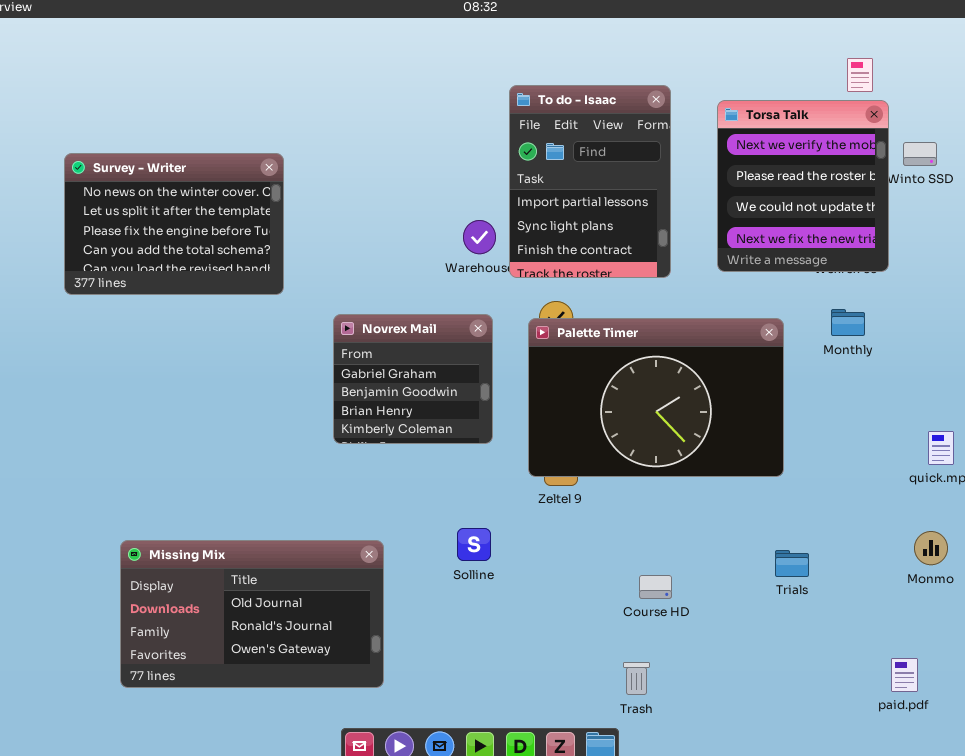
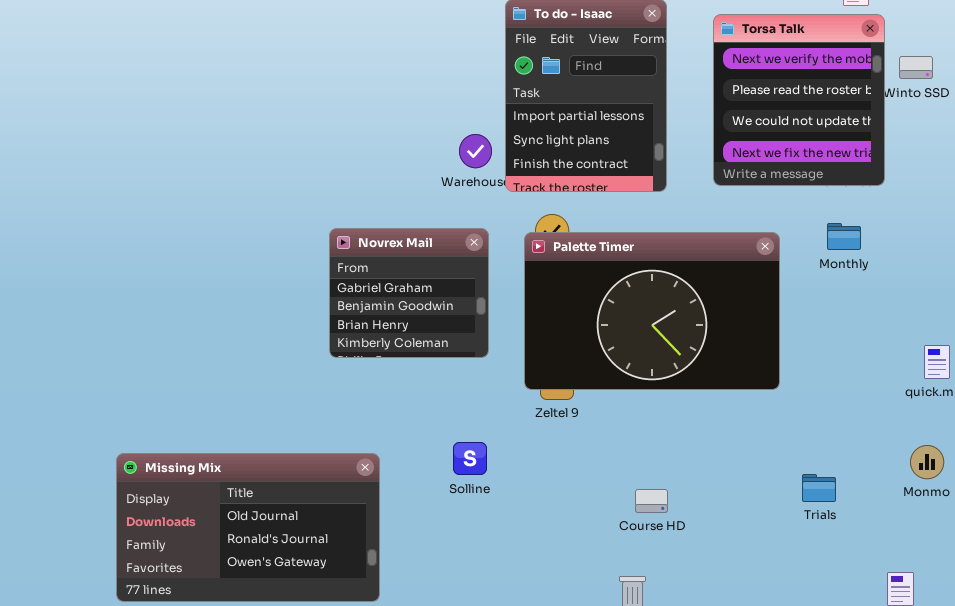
Survey - Writer: [64,153,284,295] -> none, closed
Trials: [775,550,809,577] -> [802,474,836,502], moved

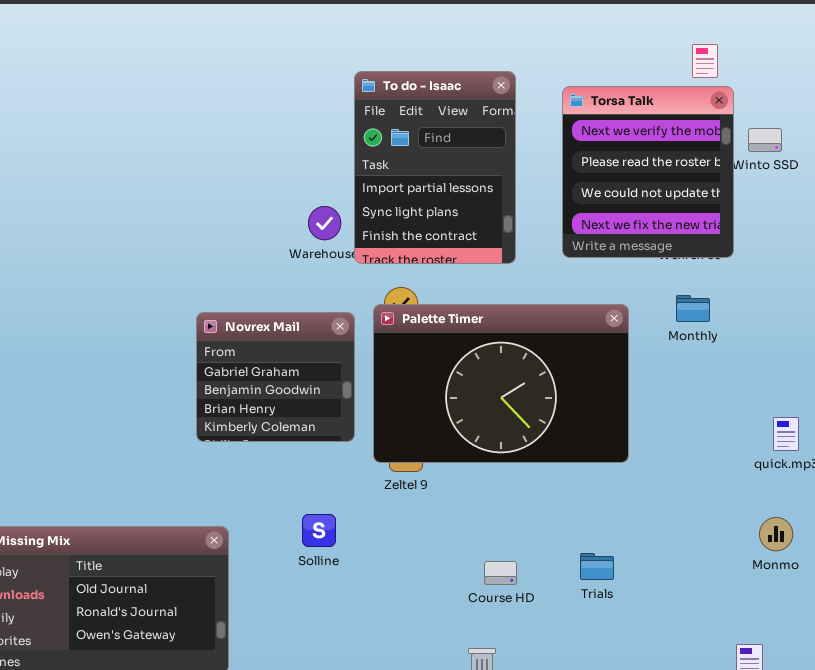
Novrex Mail: [329,228,489,358] -> [196,312,355,442], moved
Trials: [802,474,836,502] -> [580,553,614,580], moved

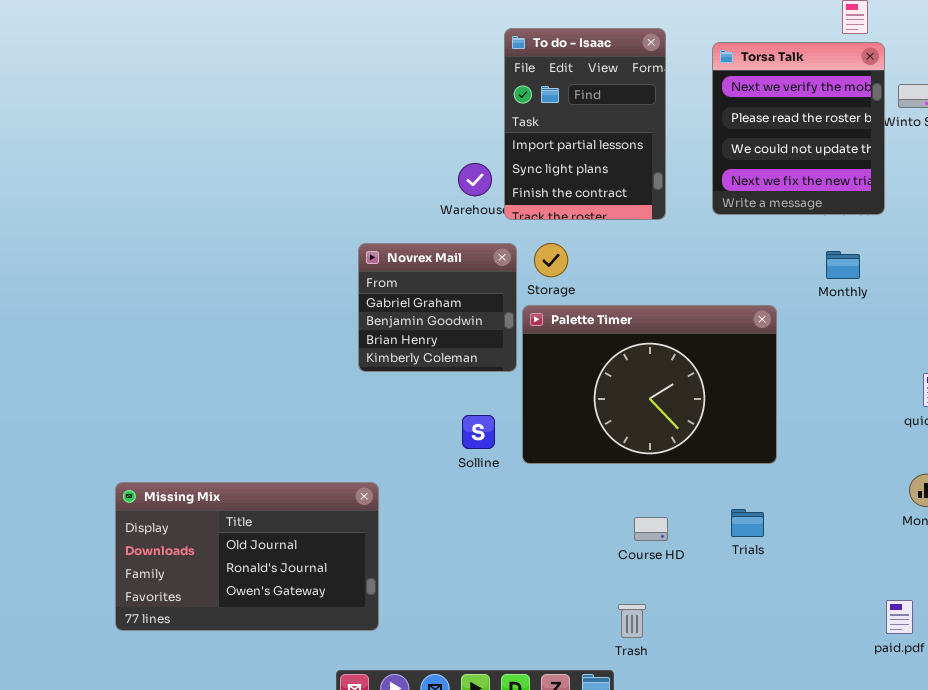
Palette Timer: [373,304,629,463] -> [522,305,777,464], moved
Novrex Mail: [196,312,355,442] -> [358,243,517,372], moved
Solline: [302,514,336,547] -> [462,415,495,449], moved

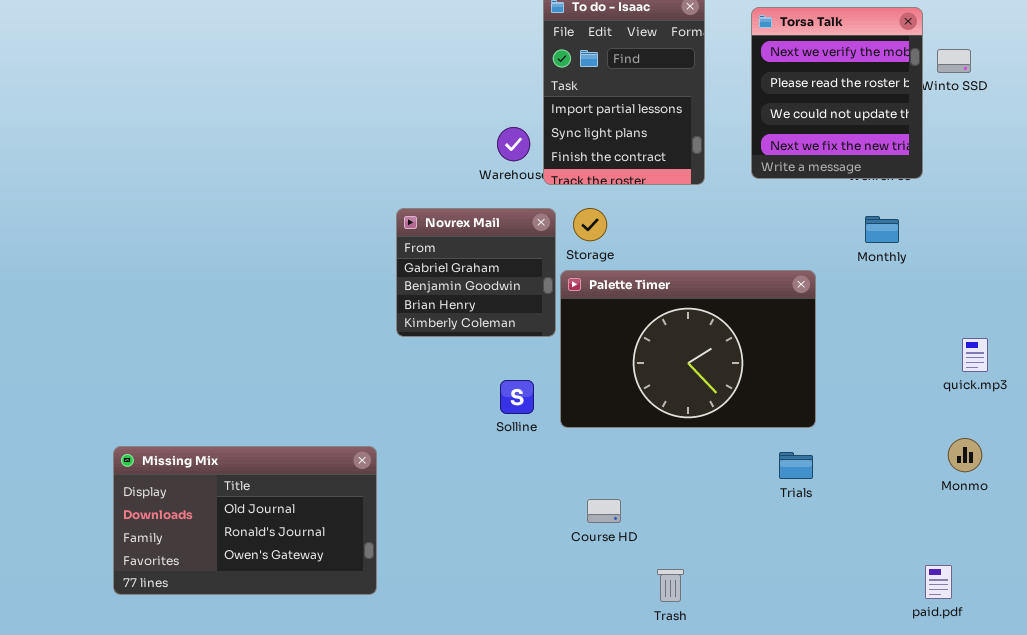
Missing Mix: [115,482,379,631] -> [113,446,377,595], moved
Trials: [731,509,764,537] -> [779,452,813,479], moved
Course HD: [634,517,668,541] -> [587,499,621,523], moved

